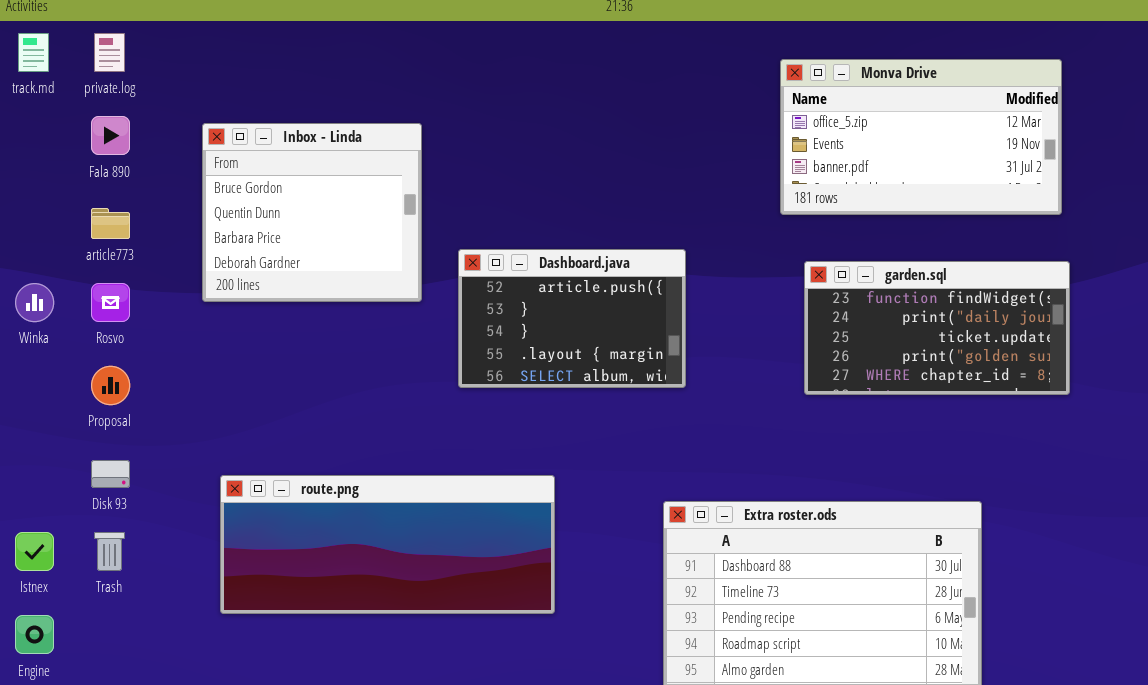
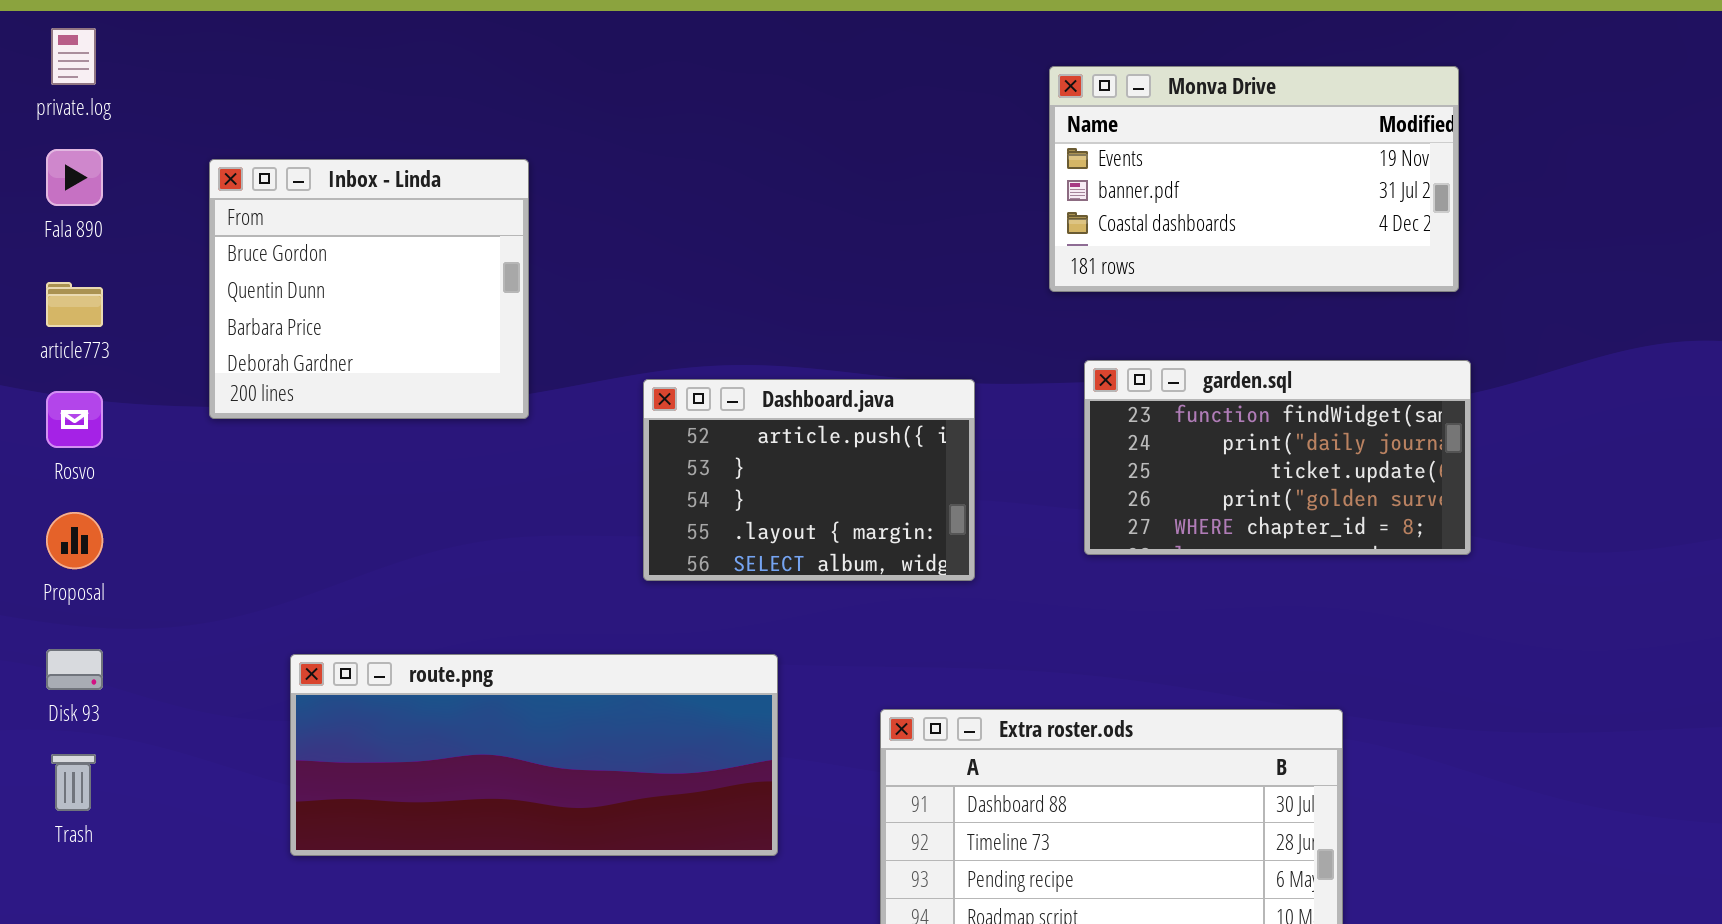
Monva Drive: [780,59,1062,215] -> [1049,66,1459,292], scrolled down 1 row
Dashboard.java: [458,249,686,388] -> [643,379,975,581], moved
route.png: [220,475,555,614] -> [290,654,778,856], moved

